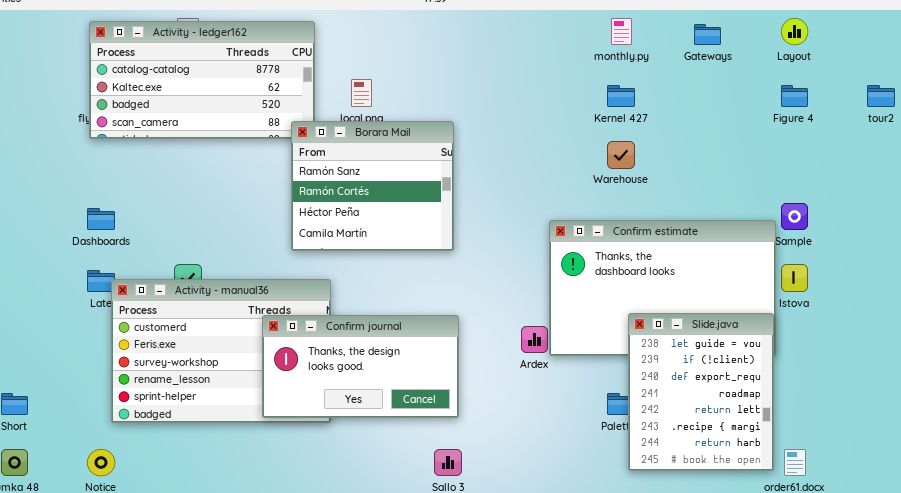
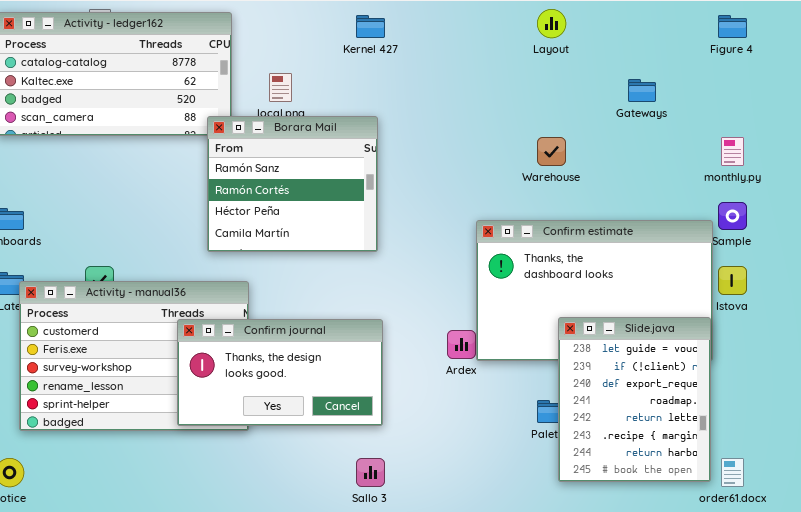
monthly.py: [611,18,632,45] -> [721,137,744,166], moved
Layout: [781,18,808,45] -> [537,9,566,38], moved
Gateways: [694,24,721,45] -> [628,79,656,102], moved
Kernel 427: [607,85,635,107] -> [356,15,385,38], moved
Figure 4: [781,85,808,107] -> [718,15,747,38], moved

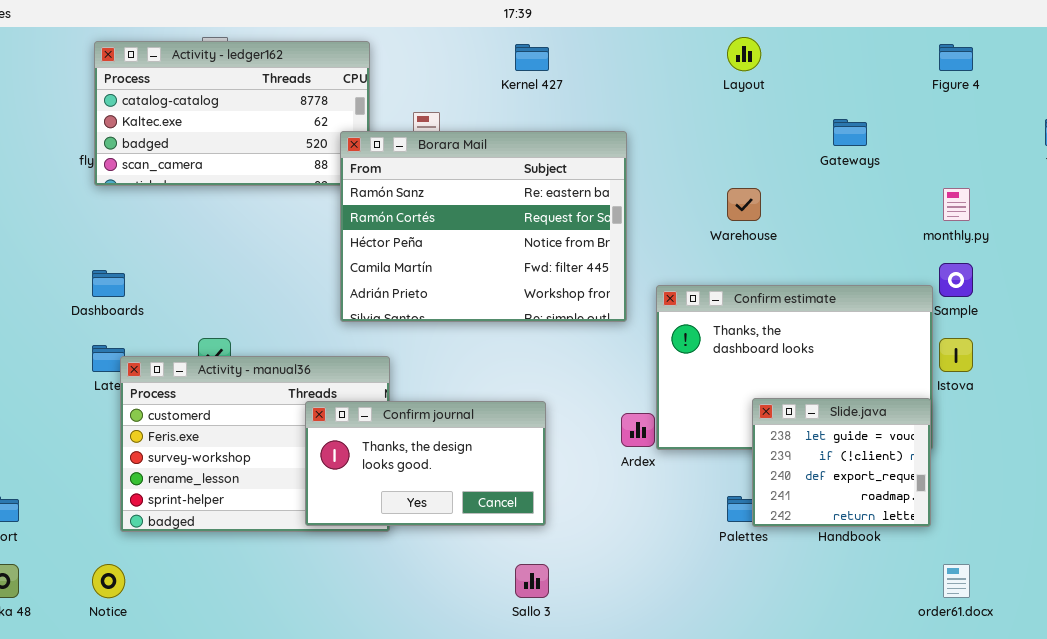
Borara Mail: [207,116,378,252] -> [340,131,627,322], resized
Slide.java: [558,317,711,482] -> [752,398,931,527], resized

